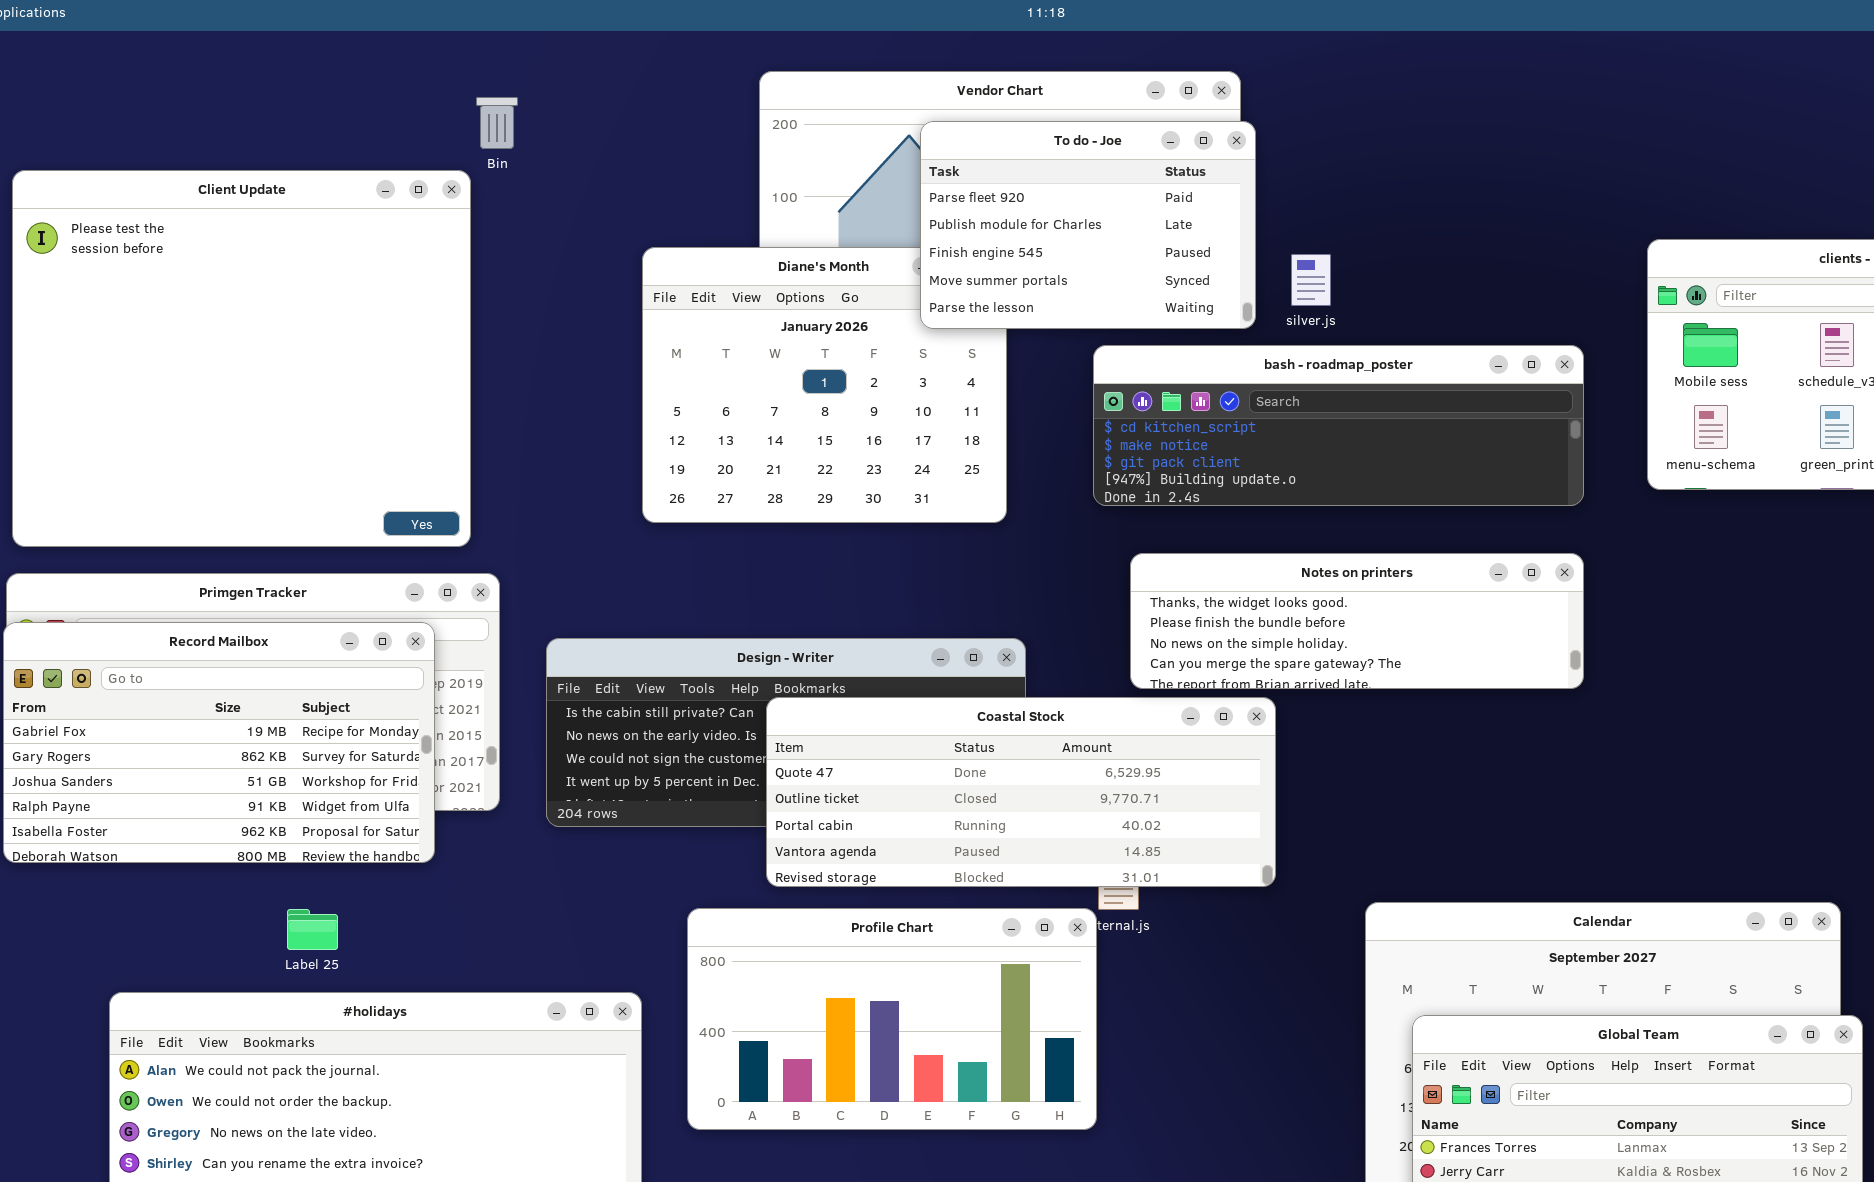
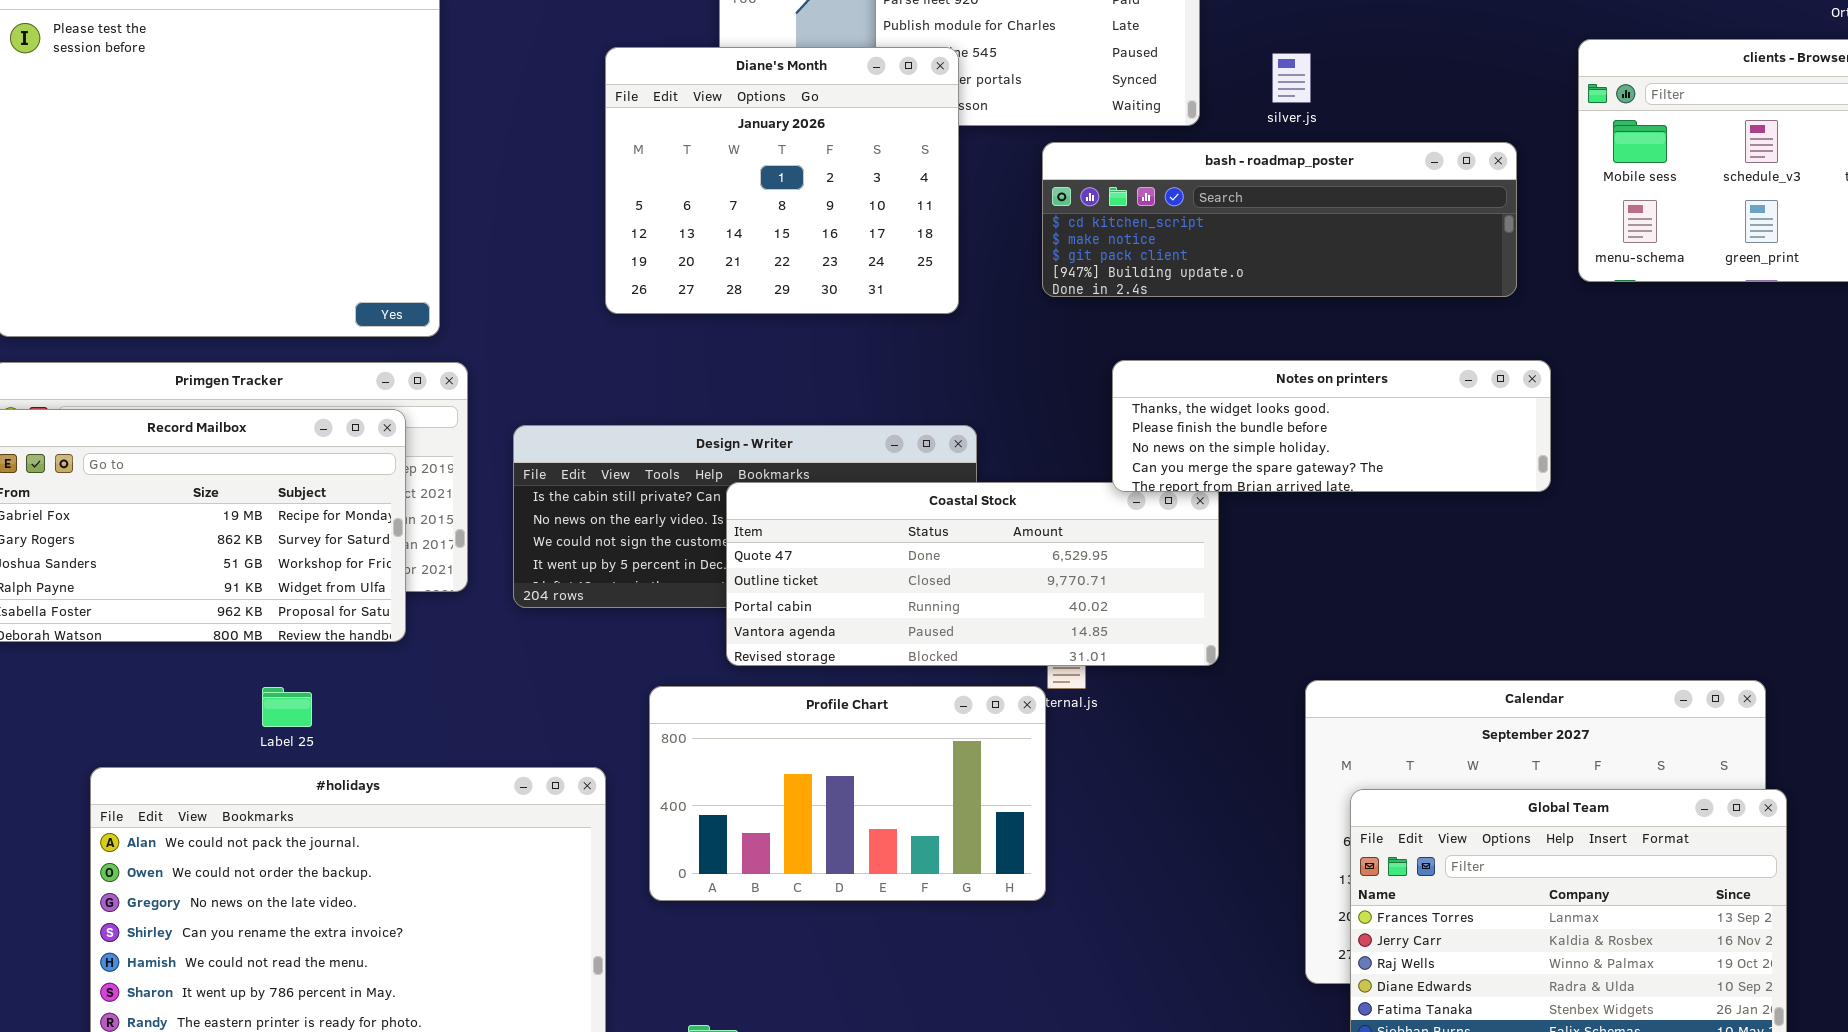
Diane's Month: [642,247,1007,523] -> [605,47,959,314], raised
silver.js: [1291,254,1331,306] -> [1272,53,1311,103], moved
Notes on printers: [1130,553,1584,689] -> [1112,360,1551,492], moved

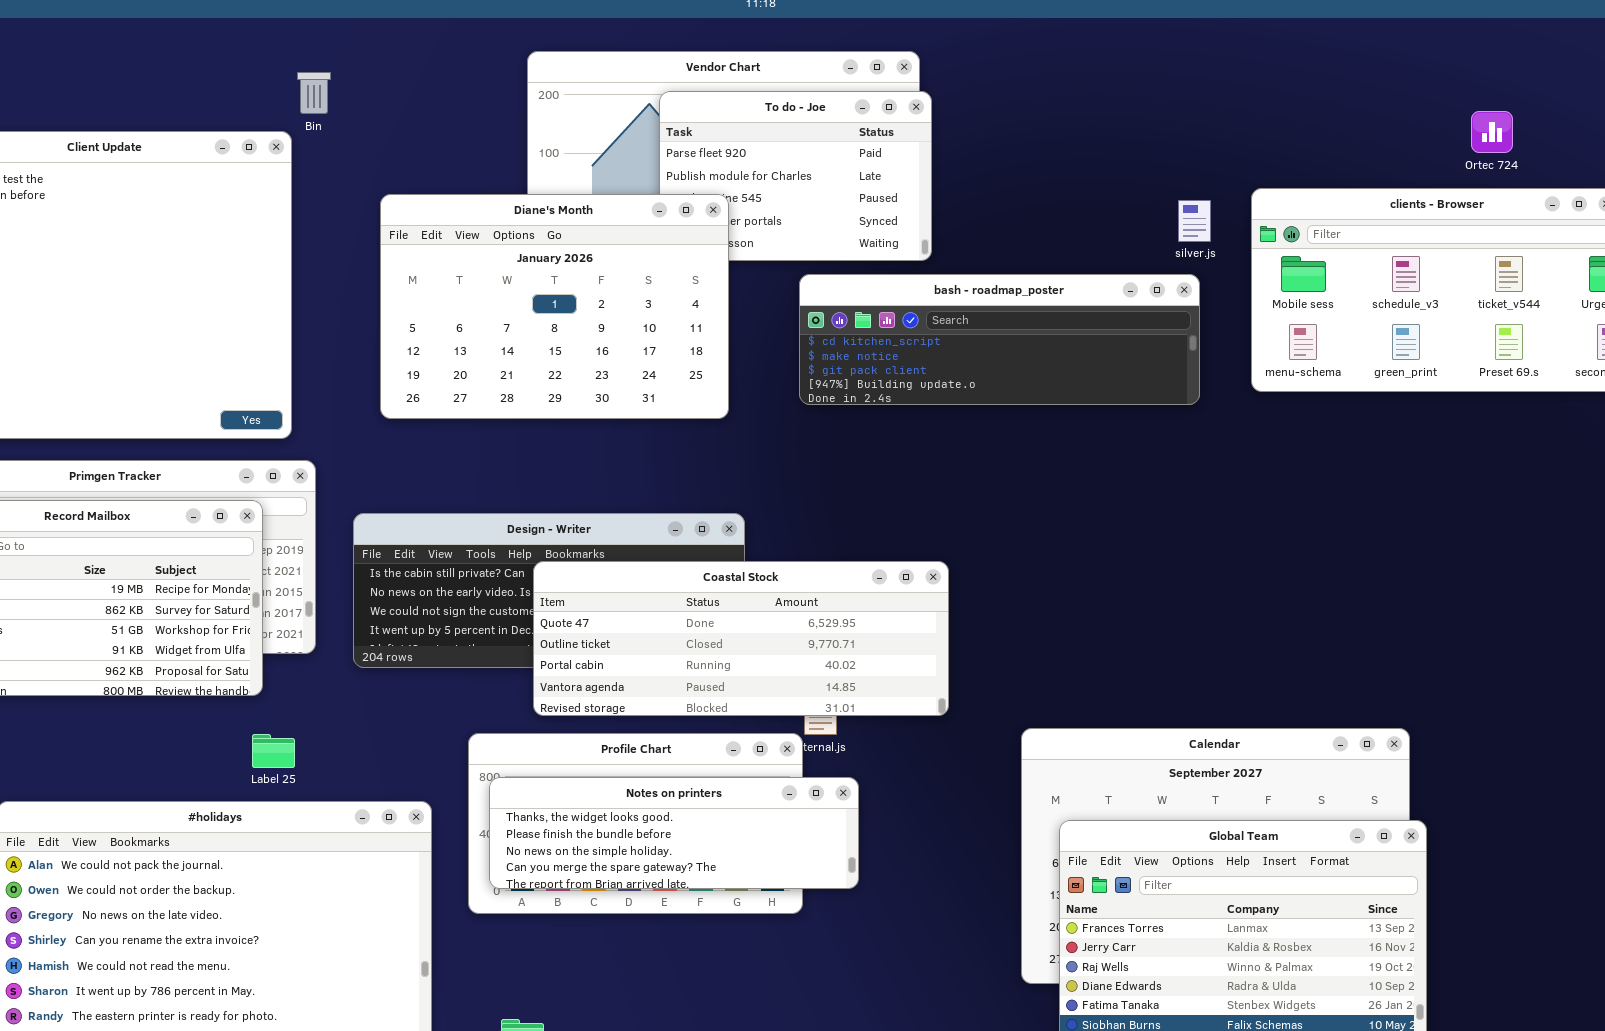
Diane's Month: [605,47,959,314] -> [380,194,729,419], resized
silver.js: [1272,53,1311,103] -> [1178,200,1211,242], moved
Notes on printers: [1112,360,1551,492] -> [489,777,859,889], moved
Label 25: [262,687,312,727] -> [252,734,295,768], moved

